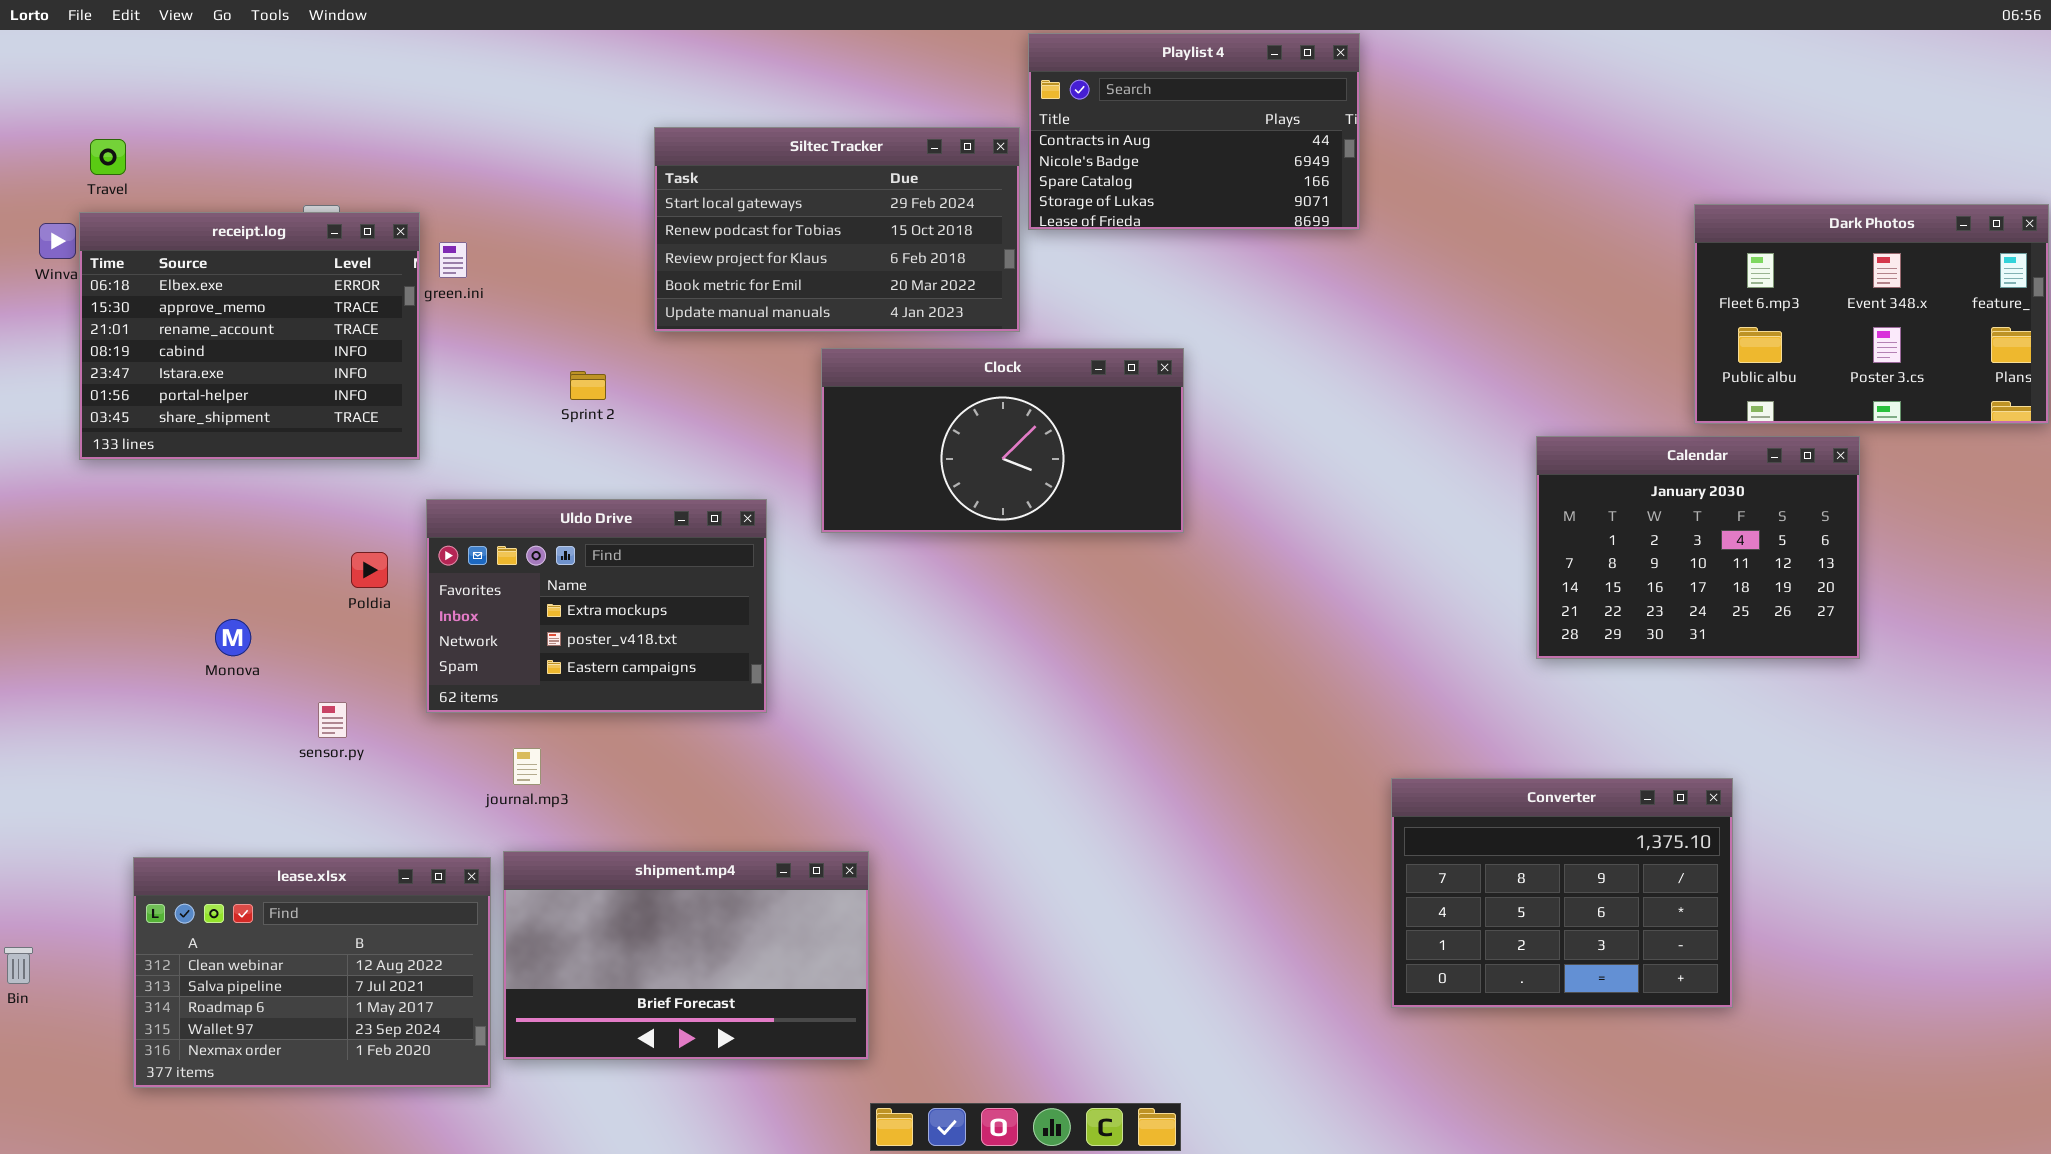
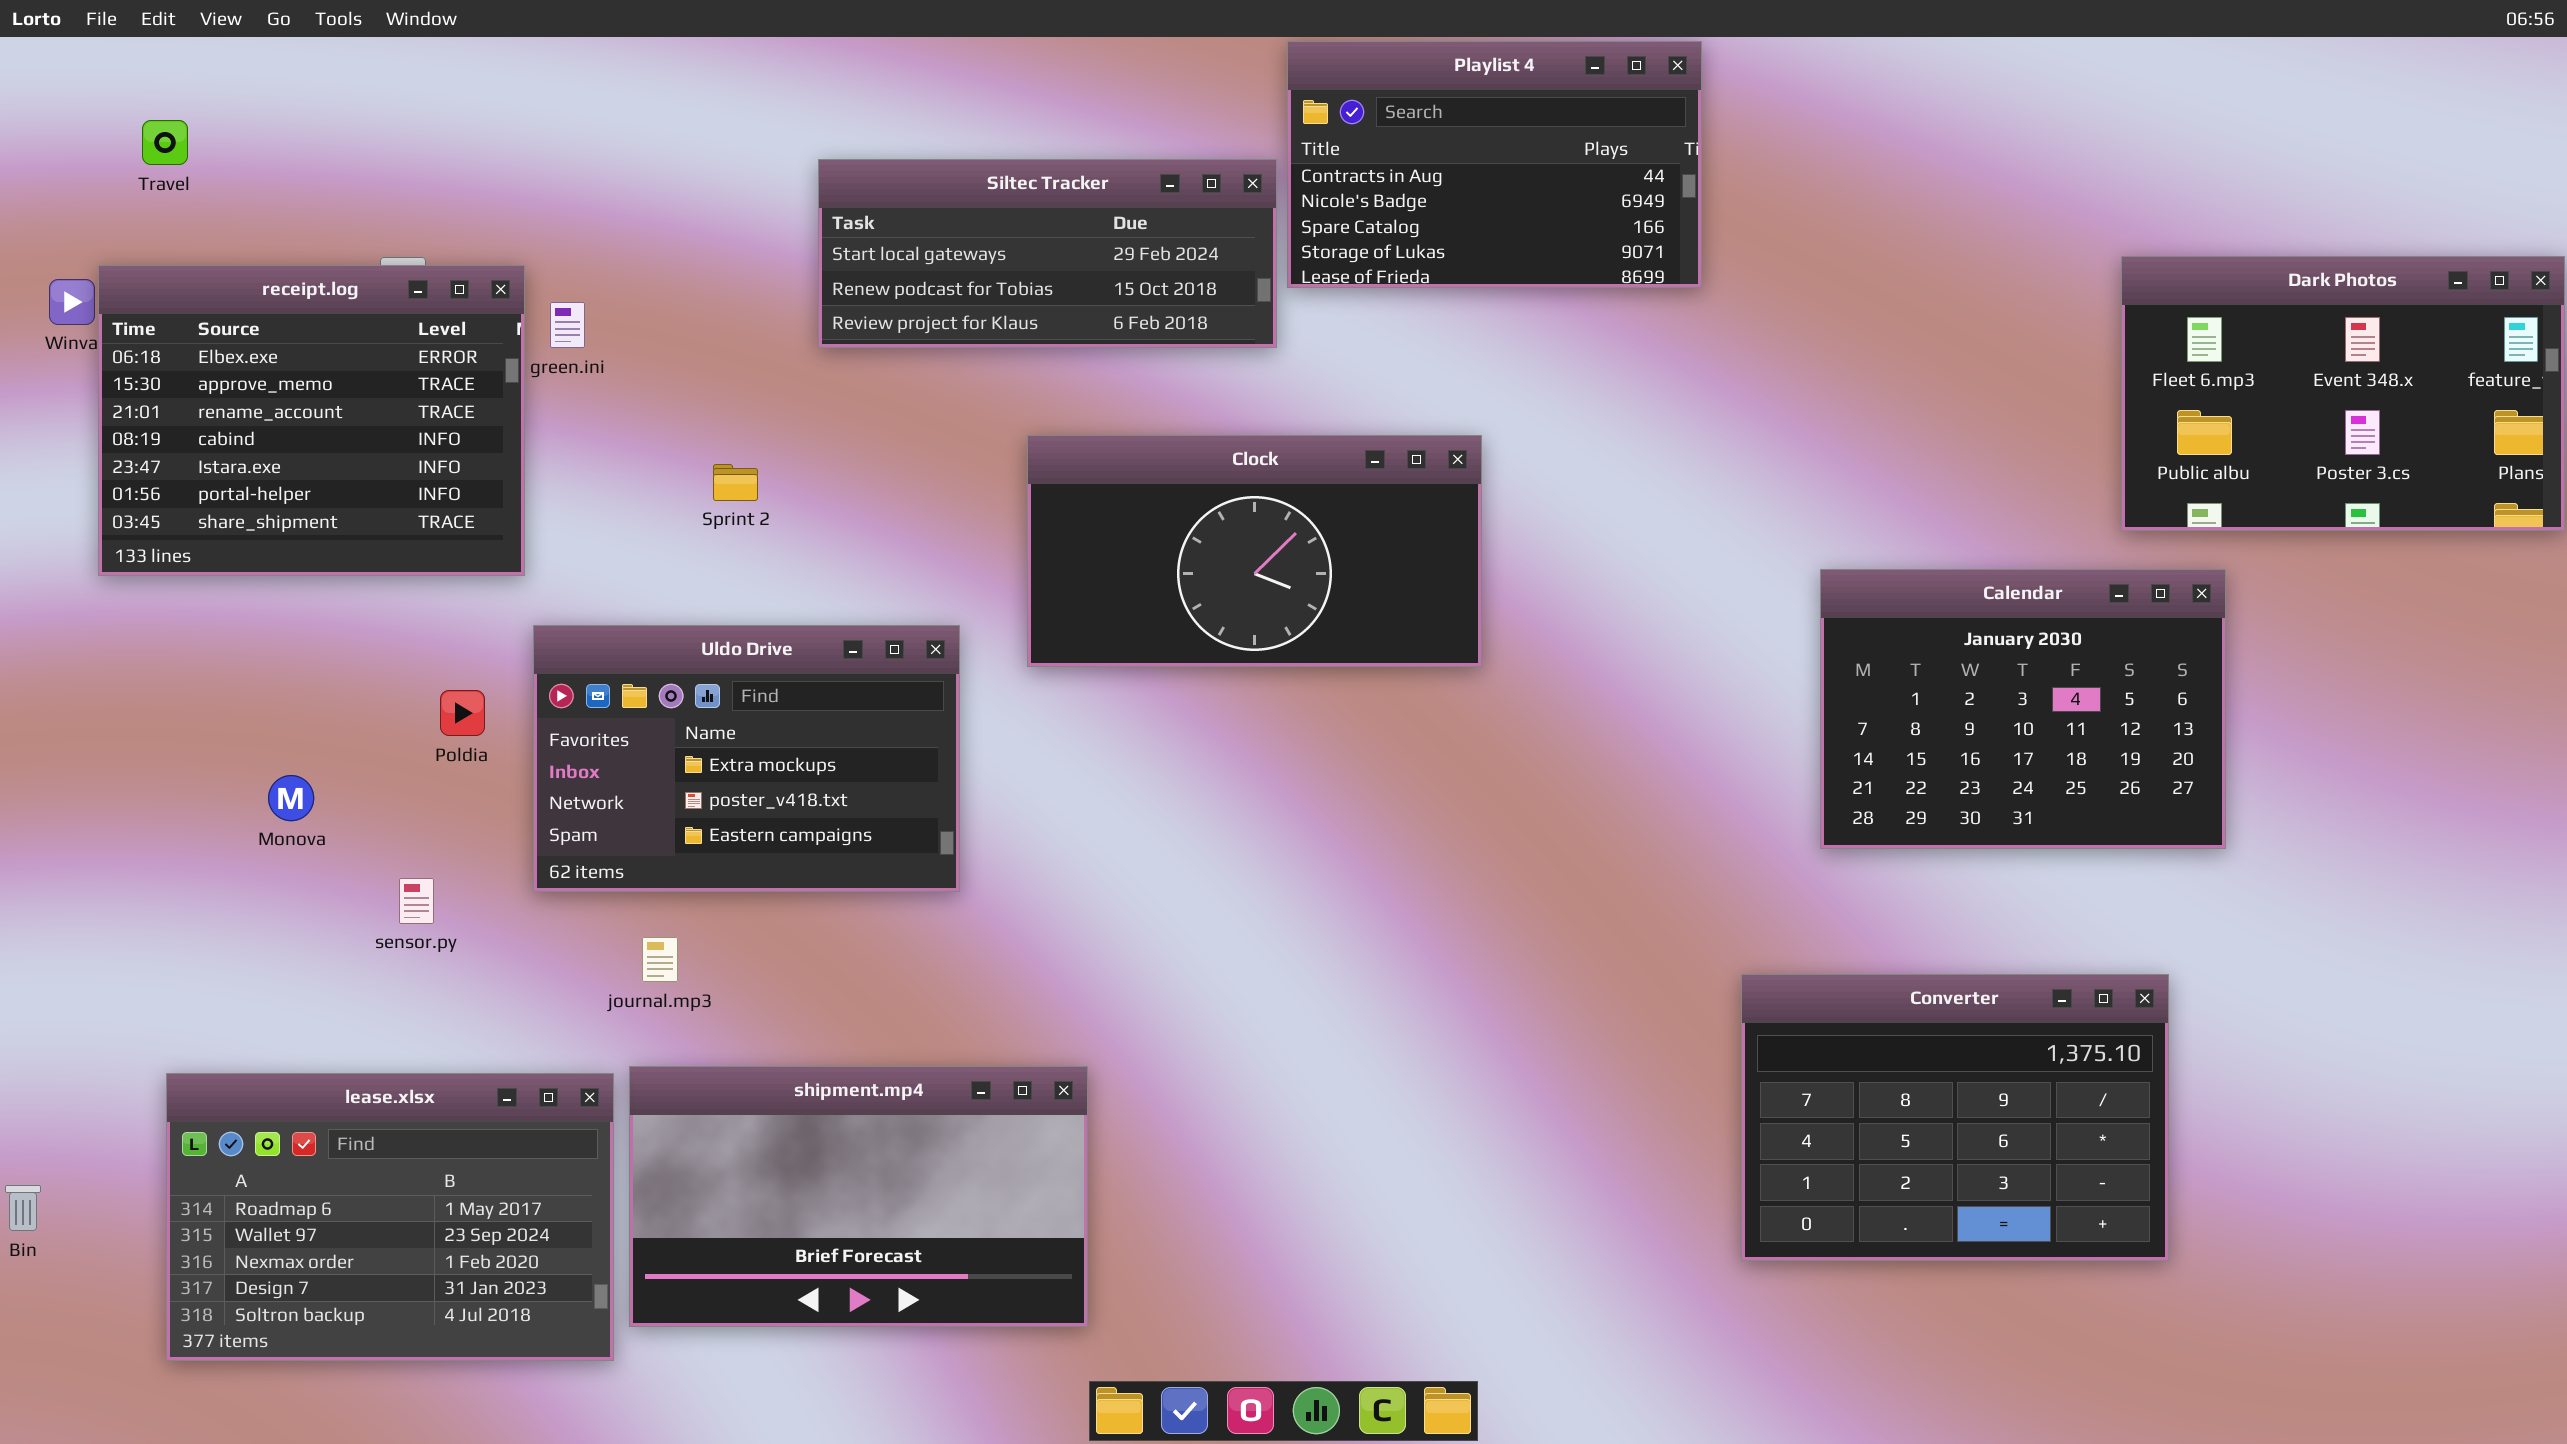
Siltec Tracker: [654,127,1020,332] -> [818,159,1277,348], resized
Travel: [90,139,126,175] -> [142,120,188,165], moved
Calendar: [1536,436,1860,659] -> [1820,569,2226,849], moved
lease.xlsx: [133,857,491,1088] -> [166,1073,614,1361], scrolled down 2 rows

